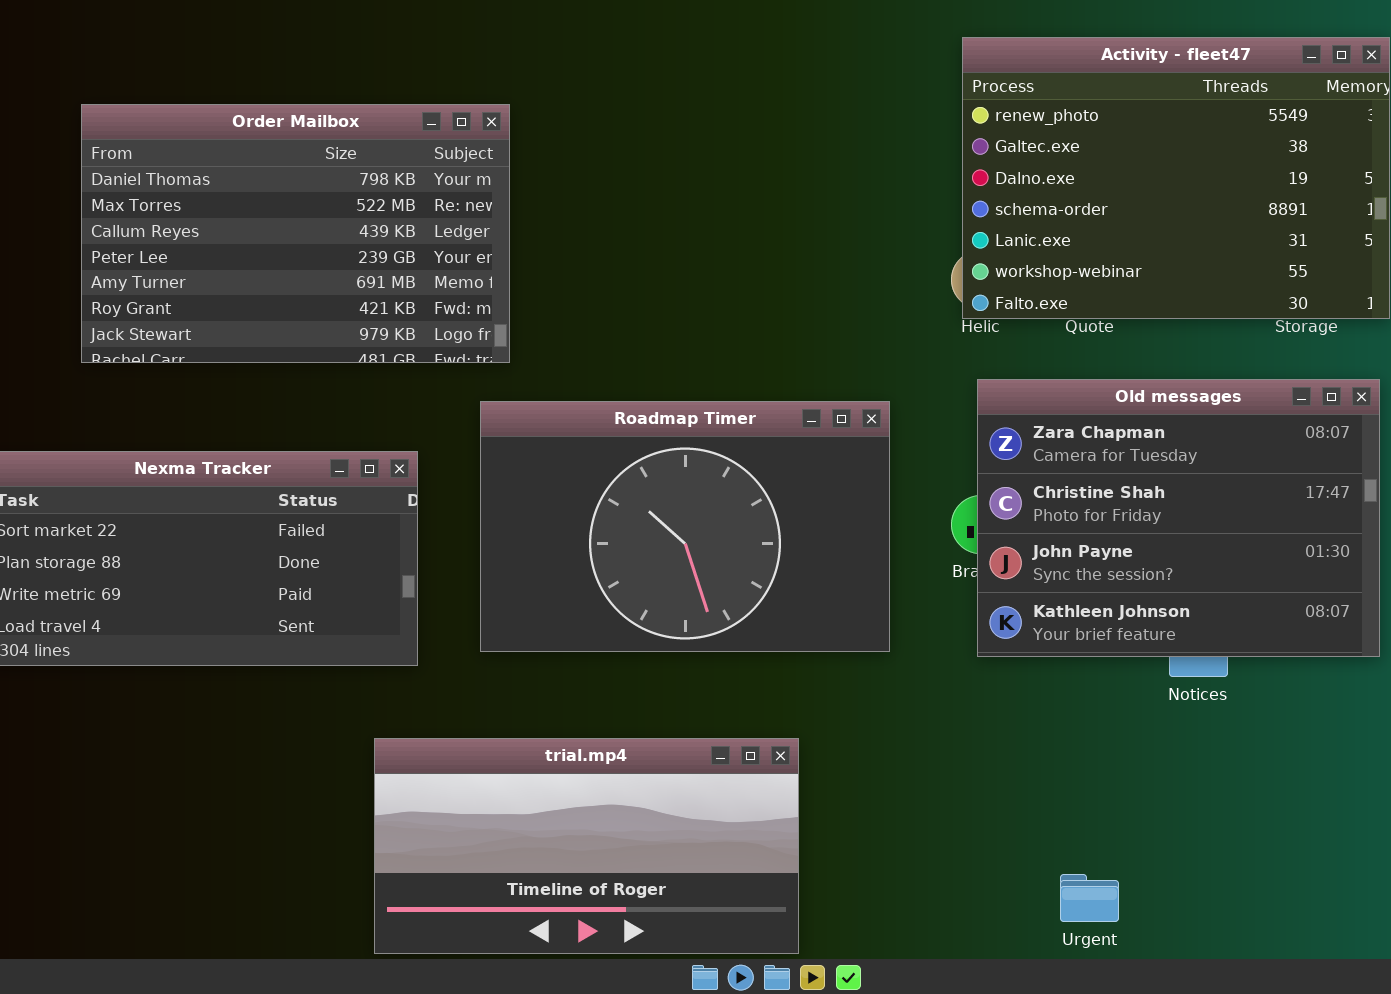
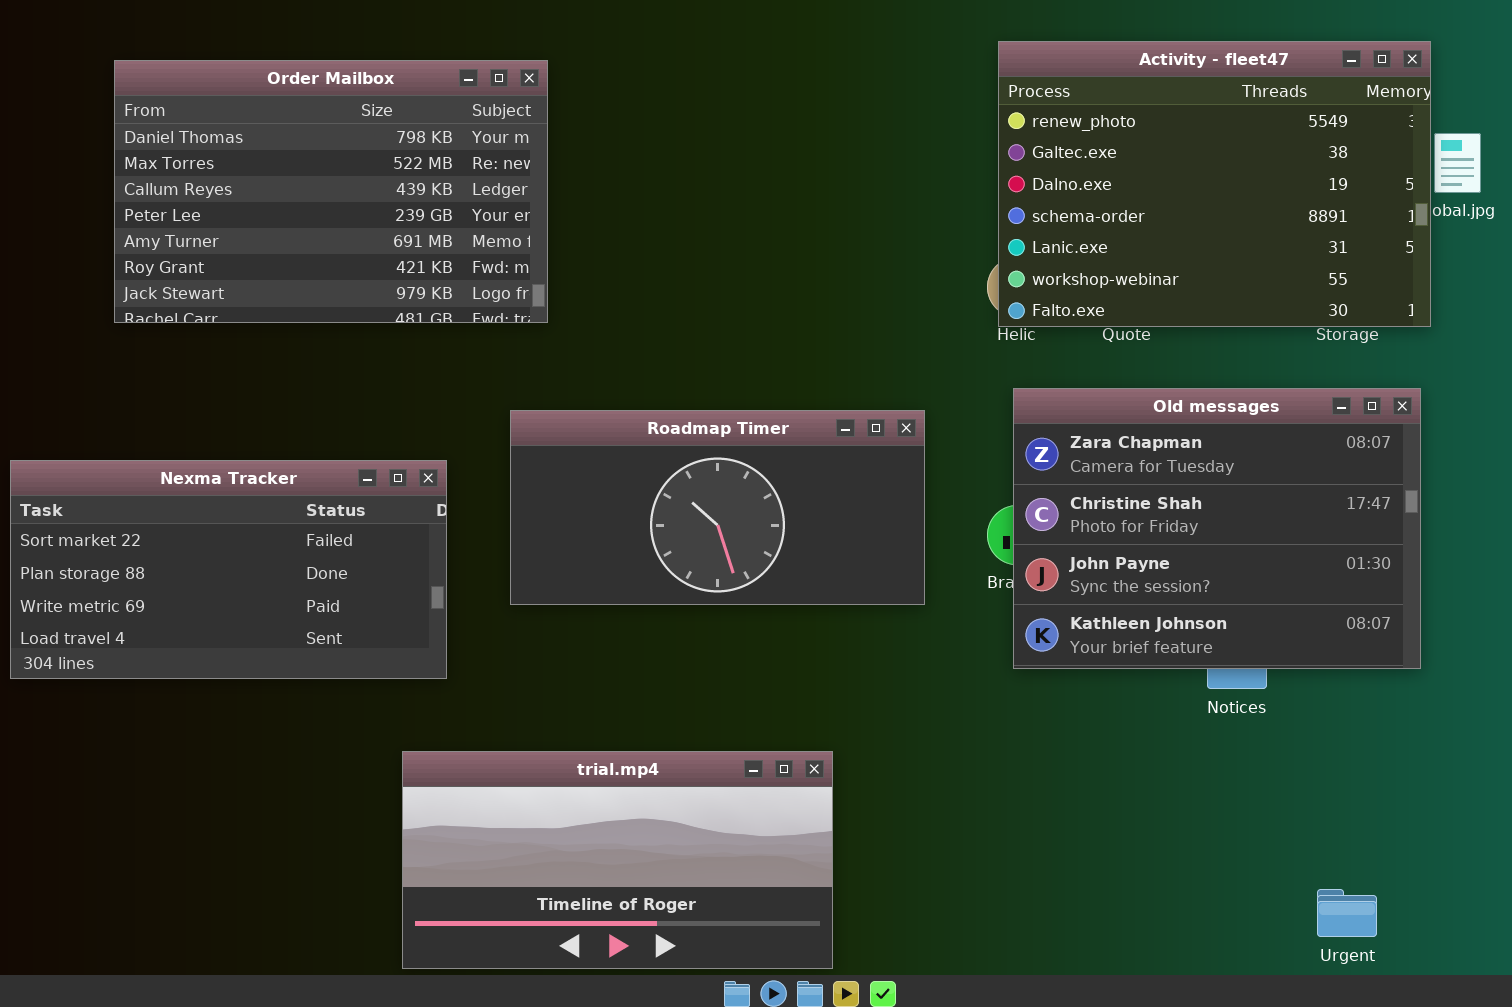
Order Mailbox: [81,104,510,363] -> [114,60,548,323], moved
Roadmap Timer: [480,401,890,652] -> [510,410,925,605], resized
Urgent: [1060,874,1119,922] -> [1317,889,1377,937], moved

